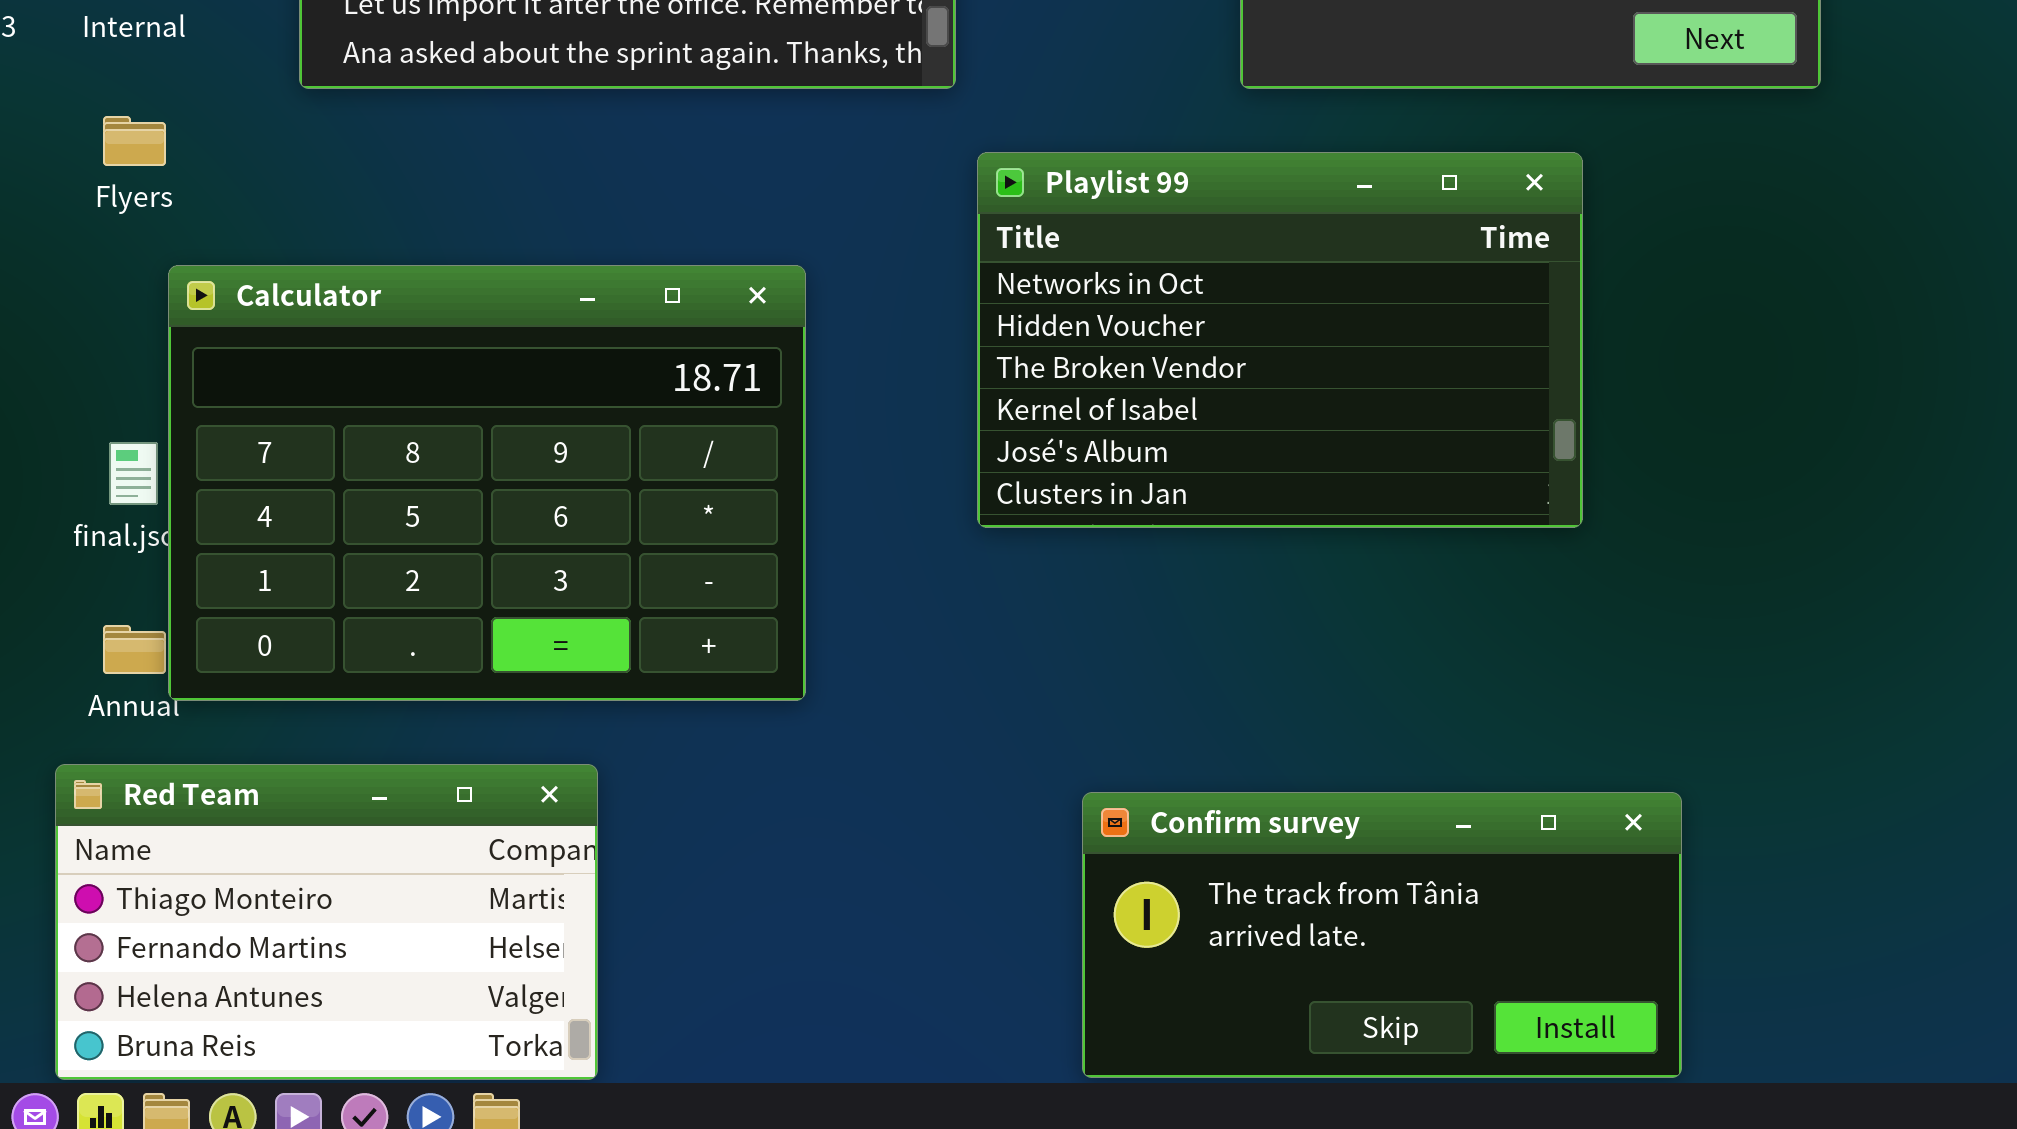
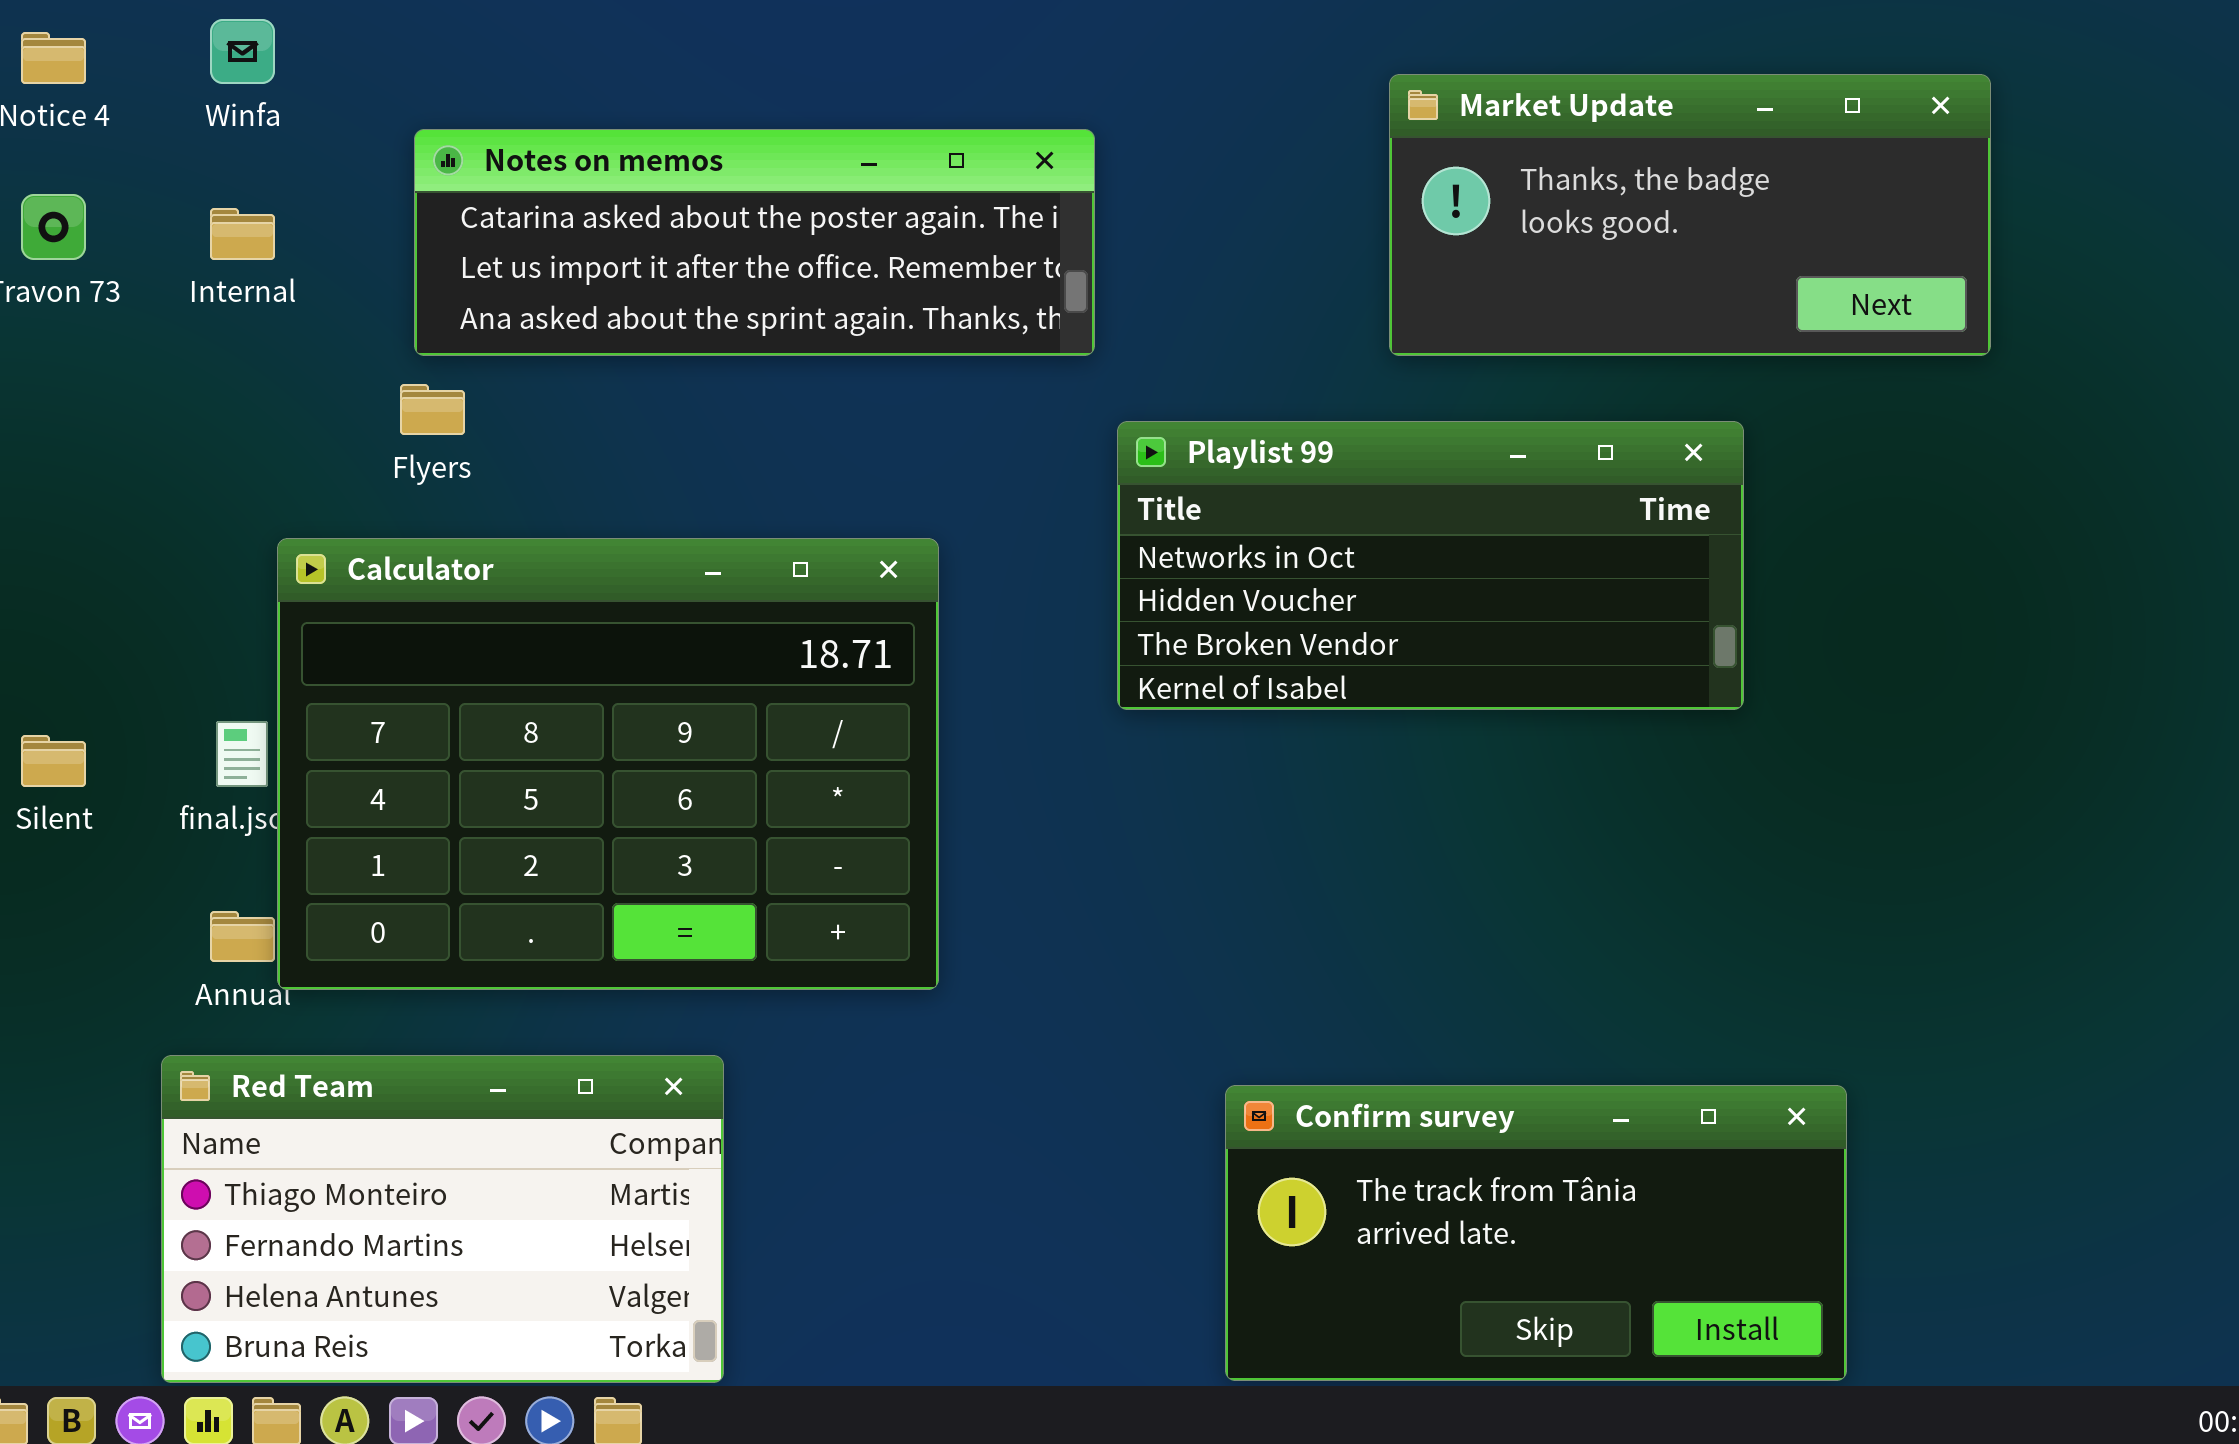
Flyers: [103,116,166,166] -> [400,384,465,435], moved
Playlist 99: [977,152,1583,528] -> [1117,421,1744,710], resized

